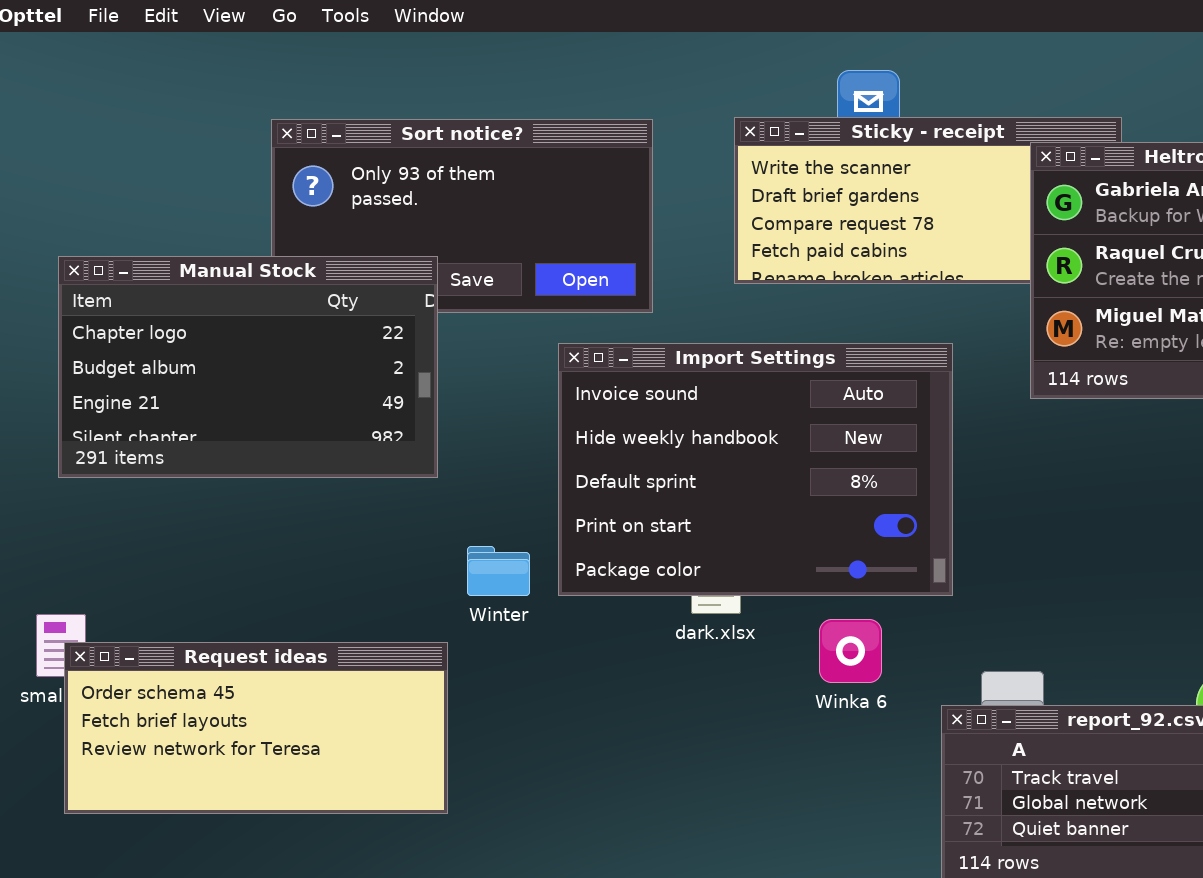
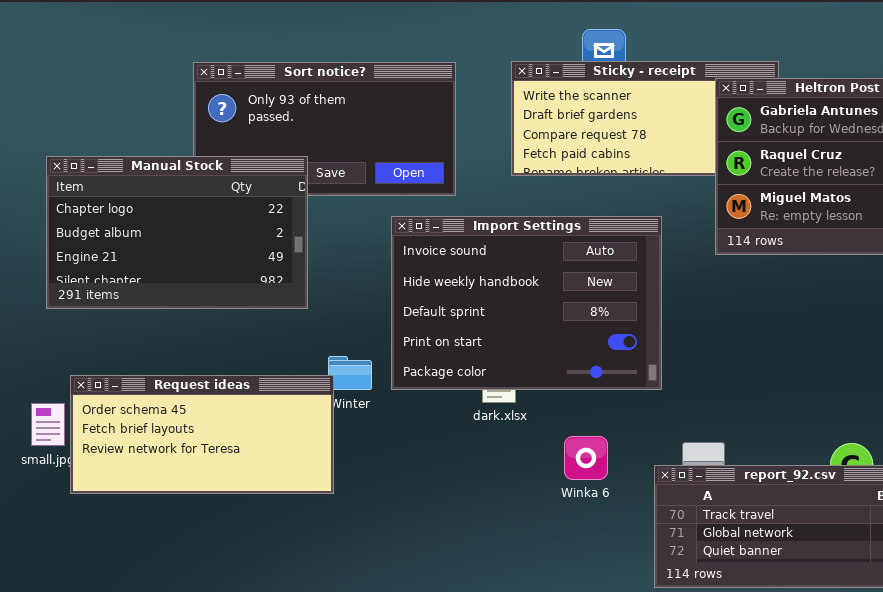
Winka 6: [819,619,882,683] -> [564,436,608,480], moved
Request ideas: [64,642,448,814] -> [70,375,334,494], moved

